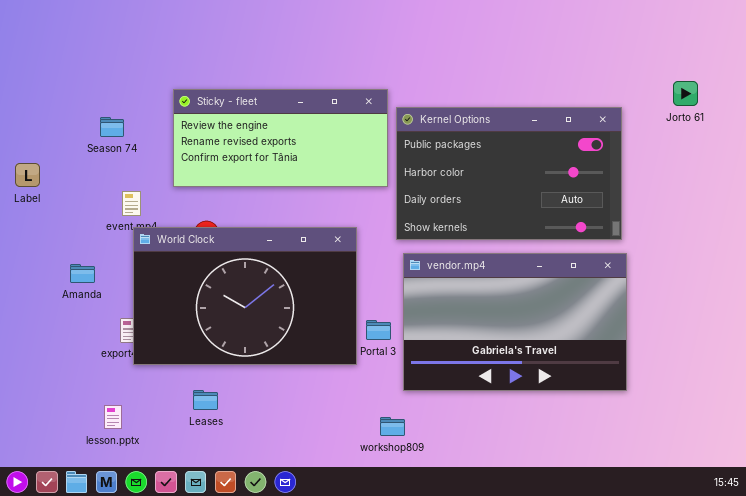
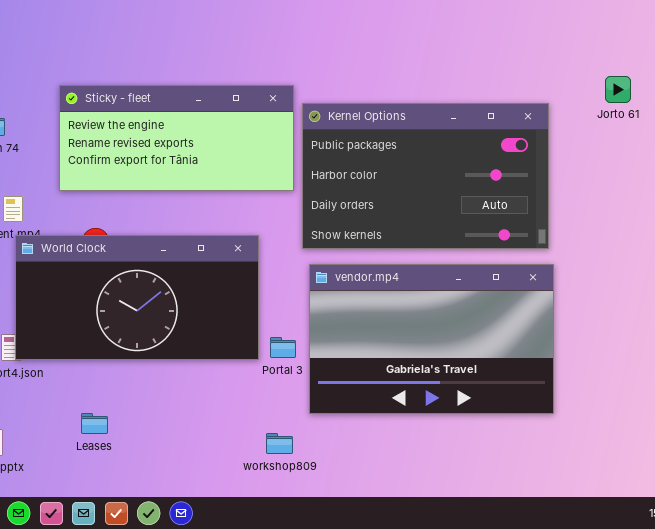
World Clock: [133,227,357,365] -> [15,235,259,360], resized
workshop809: [380,417,405,436] -> [266,433,293,454], moved

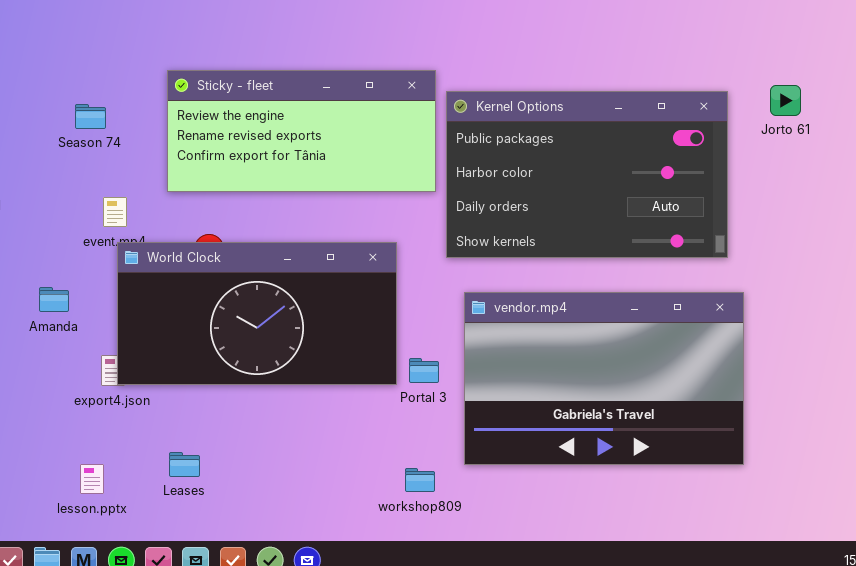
Jorto 61: [605,76,631,103] -> [770,85,801,116], moved
vendor.mp4: [309,264,554,414] -> [464,292,744,465], moved
Leases: [81,413,108,434] -> [169,452,200,477], moved

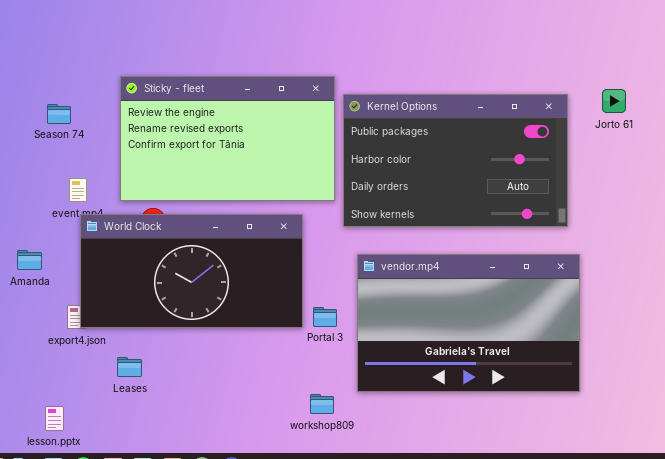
Sticky - fleet: [167,70,436,192] -> [120,76,335,201], resized
Leases: [169,452,200,477] -> [117,357,142,377], moved
lesson.pptx: [80,464,104,494] -> [45,406,64,431], moved

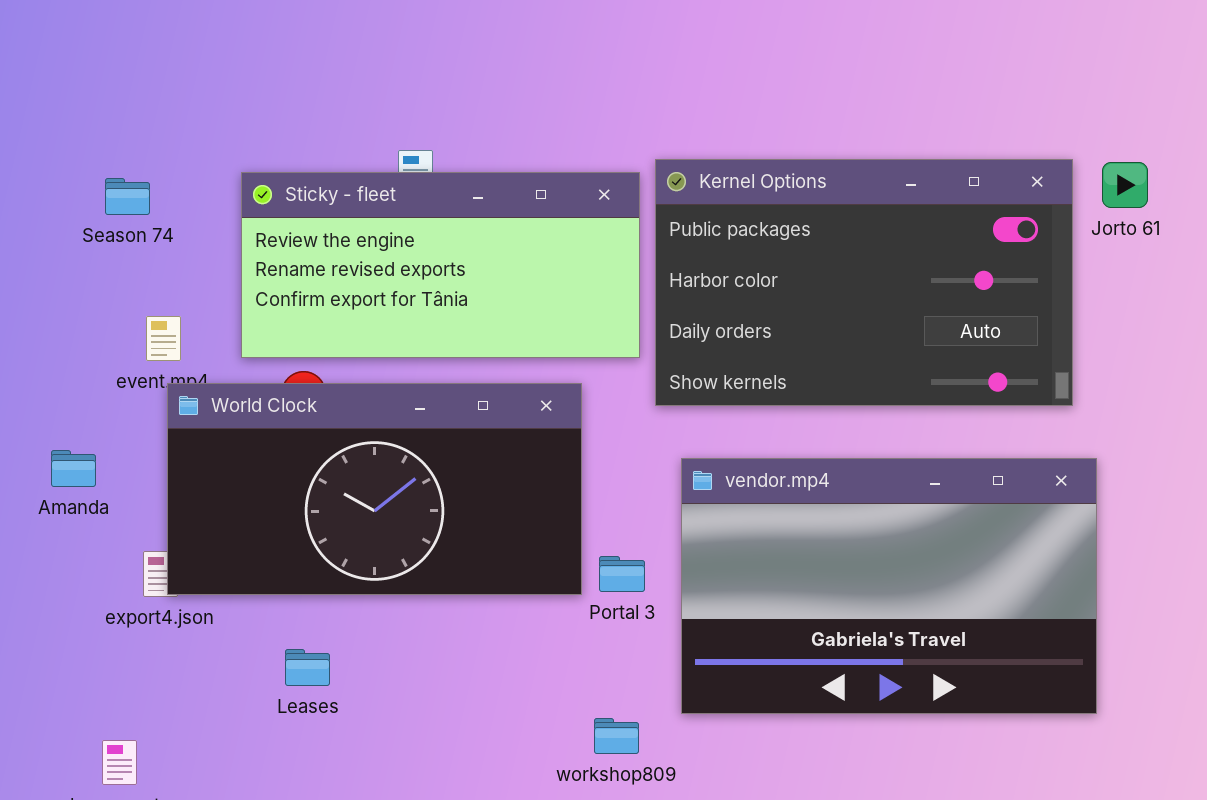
Sticky - fleet: [120,76,335,201] -> [241,172,640,358], resized
Jorto 61: [602,89,626,113] -> [1102,162,1148,208], moved
Leases: [117,357,142,377] -> [285,649,330,686], moved

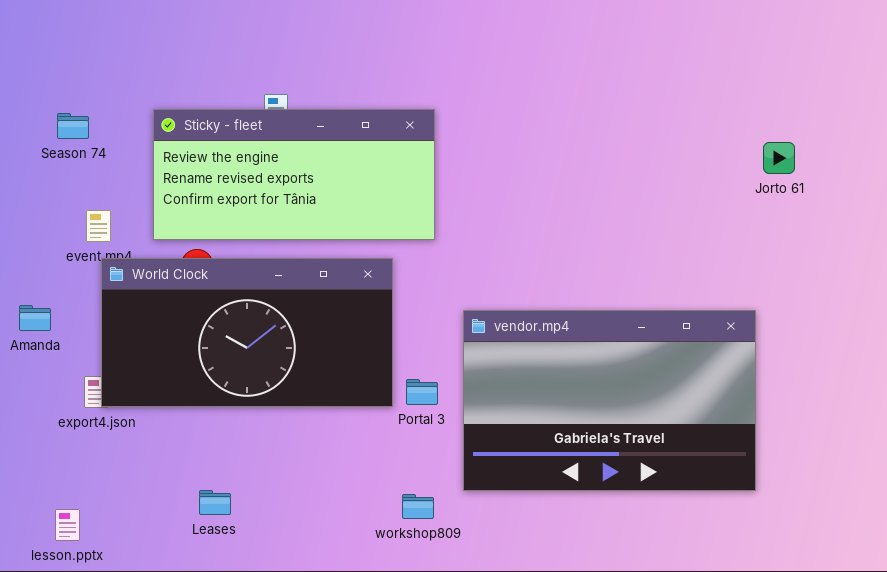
Kernel Options: [655,159,1073,406] -> none, closed
Jorto 61: [1102,162,1148,208] -> [763,142,795,174], moved
Leases: [285,649,330,686] -> [199,490,231,515], moved

